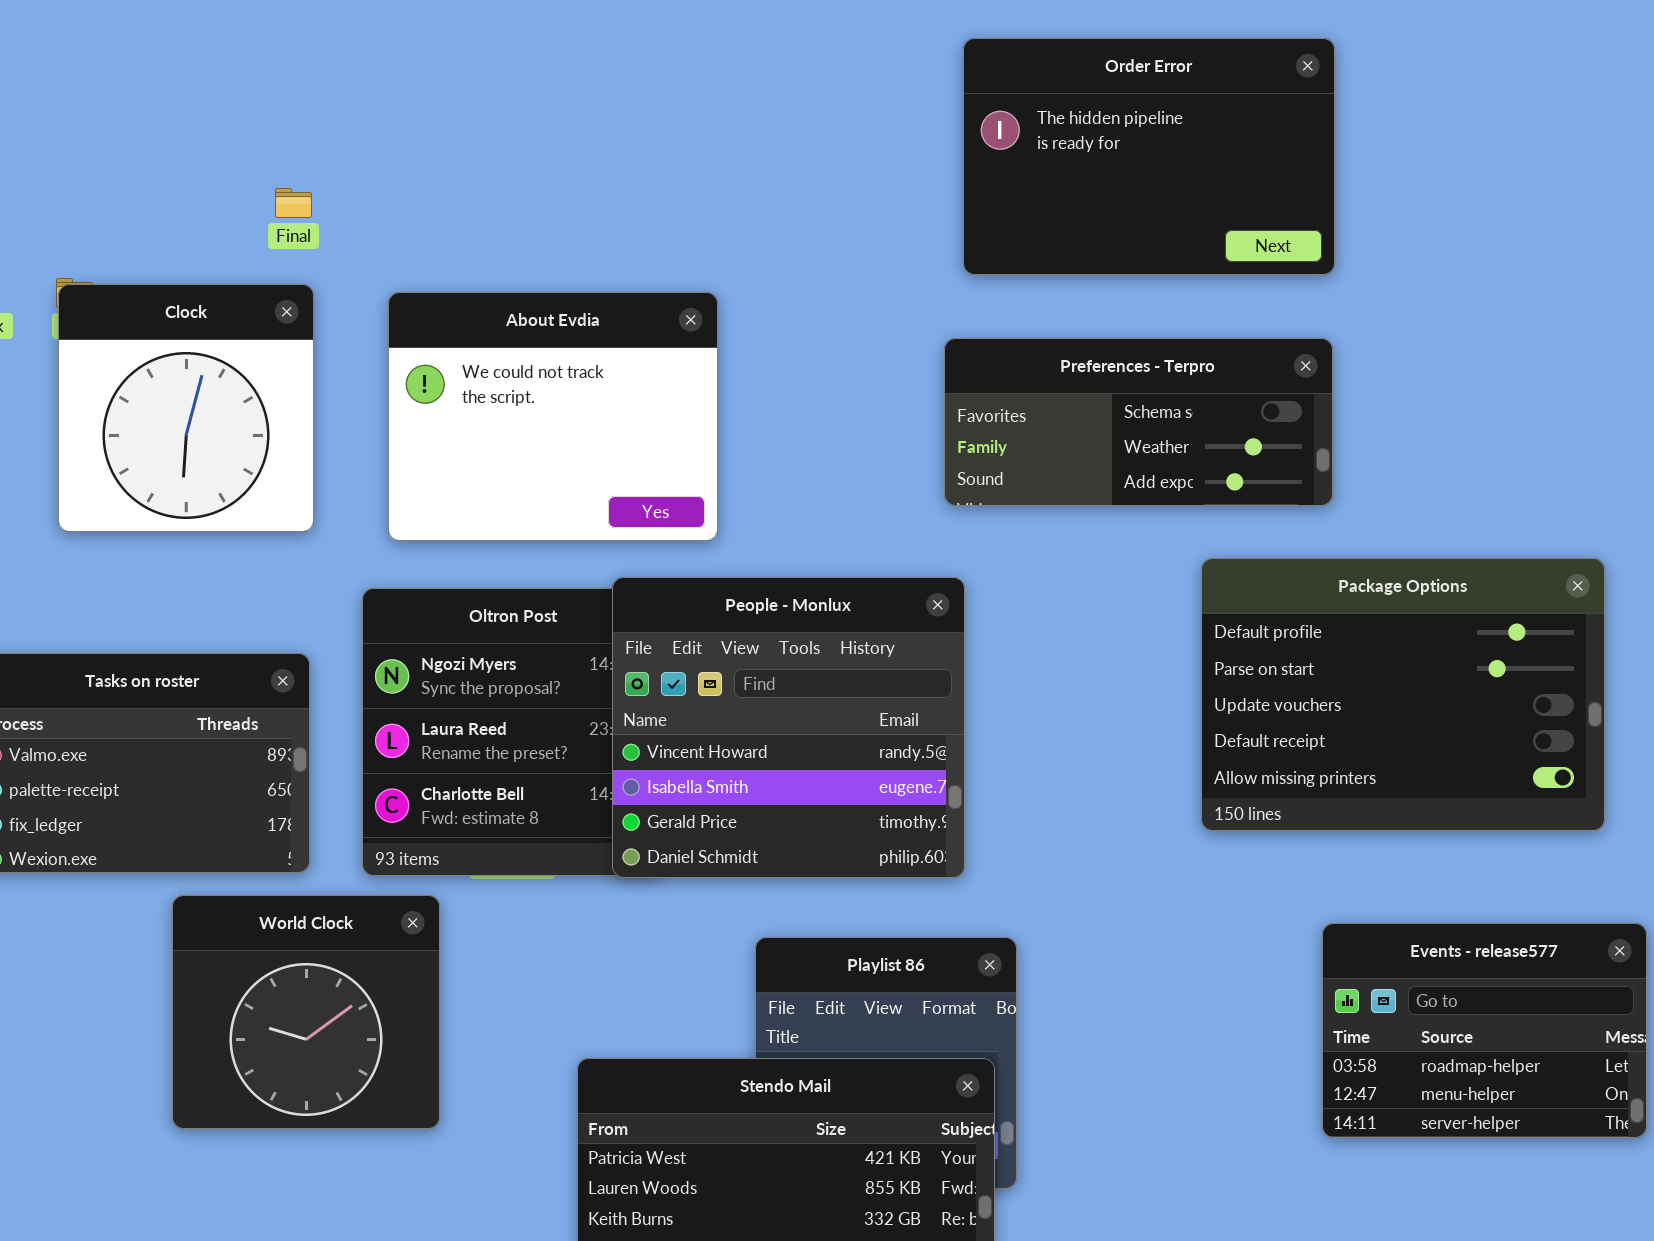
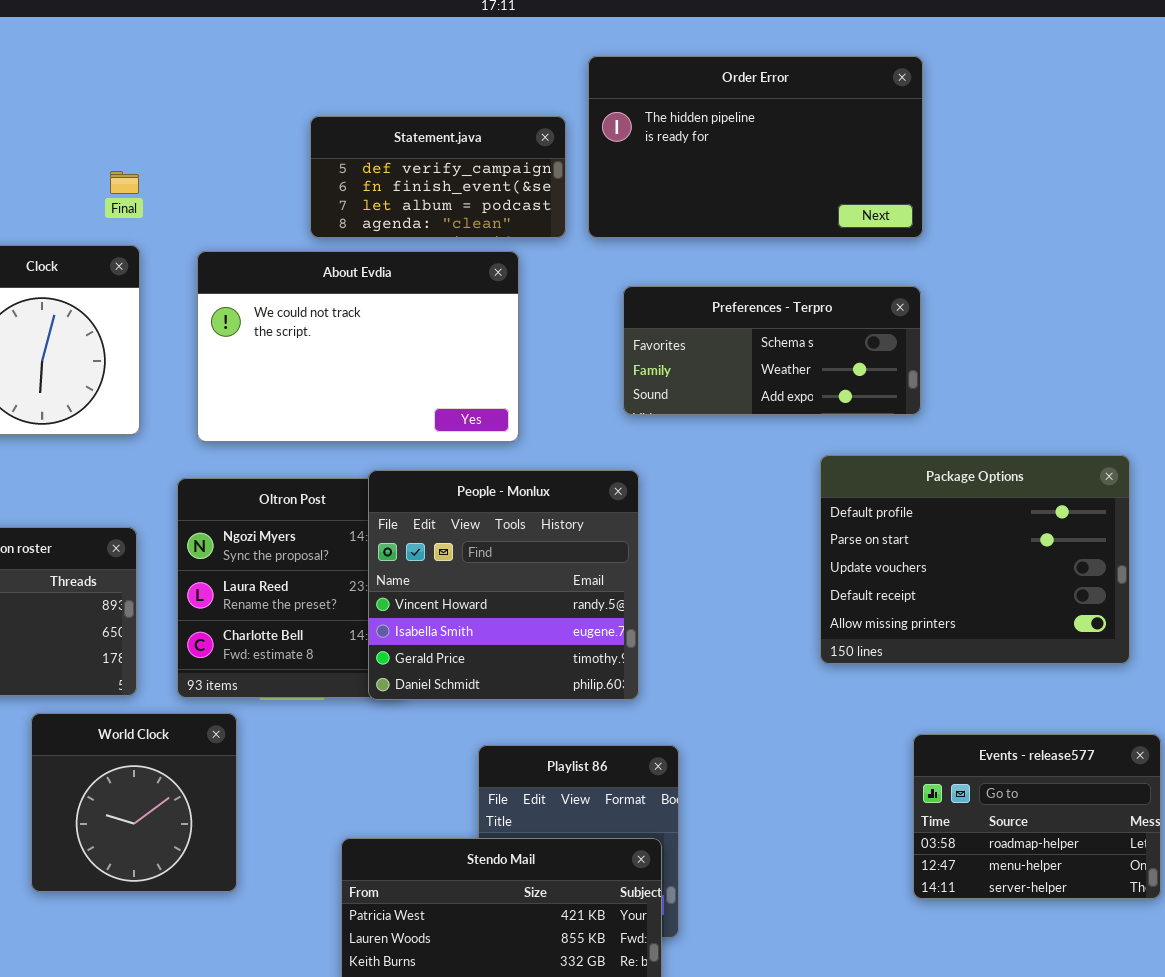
Order Error: [963,38,1335,275] -> [588,56,923,238], resized
Statement.java: none -> [310,116,566,238], opened
About Evdia: [388,292,718,541] -> [197,251,519,442], resized

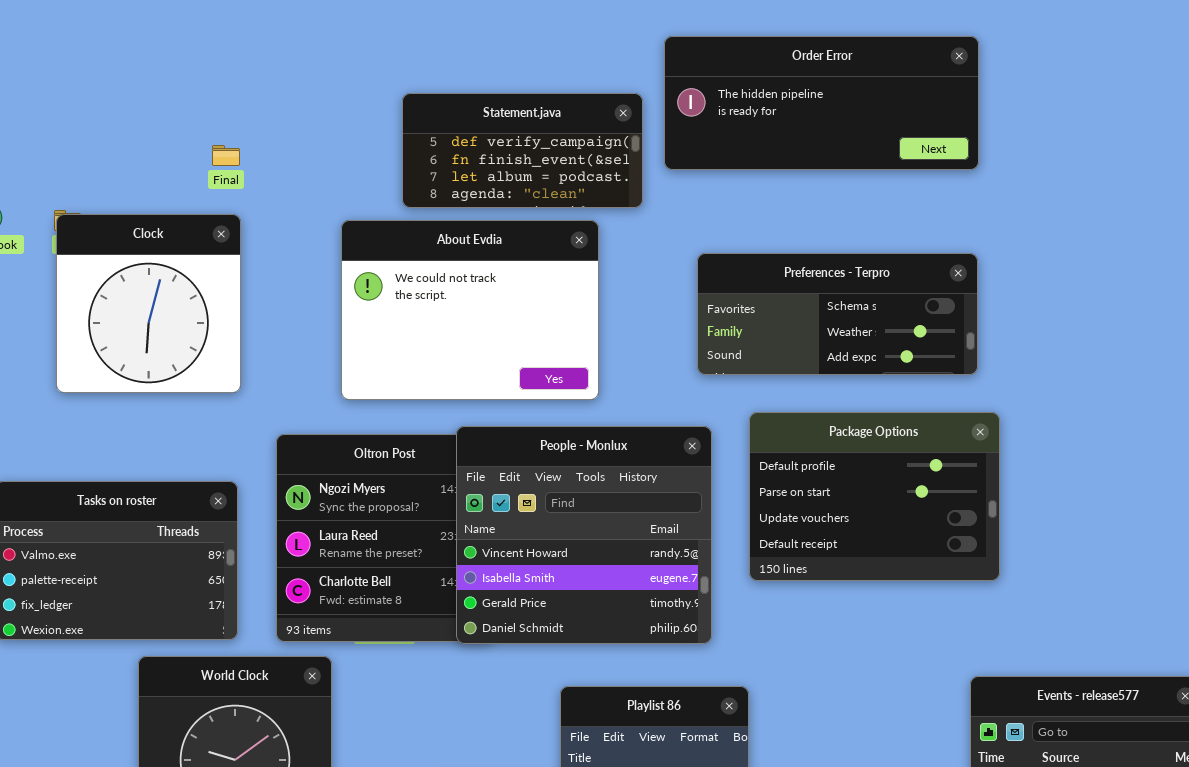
Order Error: [588,56,923,238] -> [664,36,979,170], resized
About Evdia: [197,251,519,442] -> [341,220,599,400], resized
Package Options: [820,455,1130,664] -> [749,412,1000,581], moved, resized

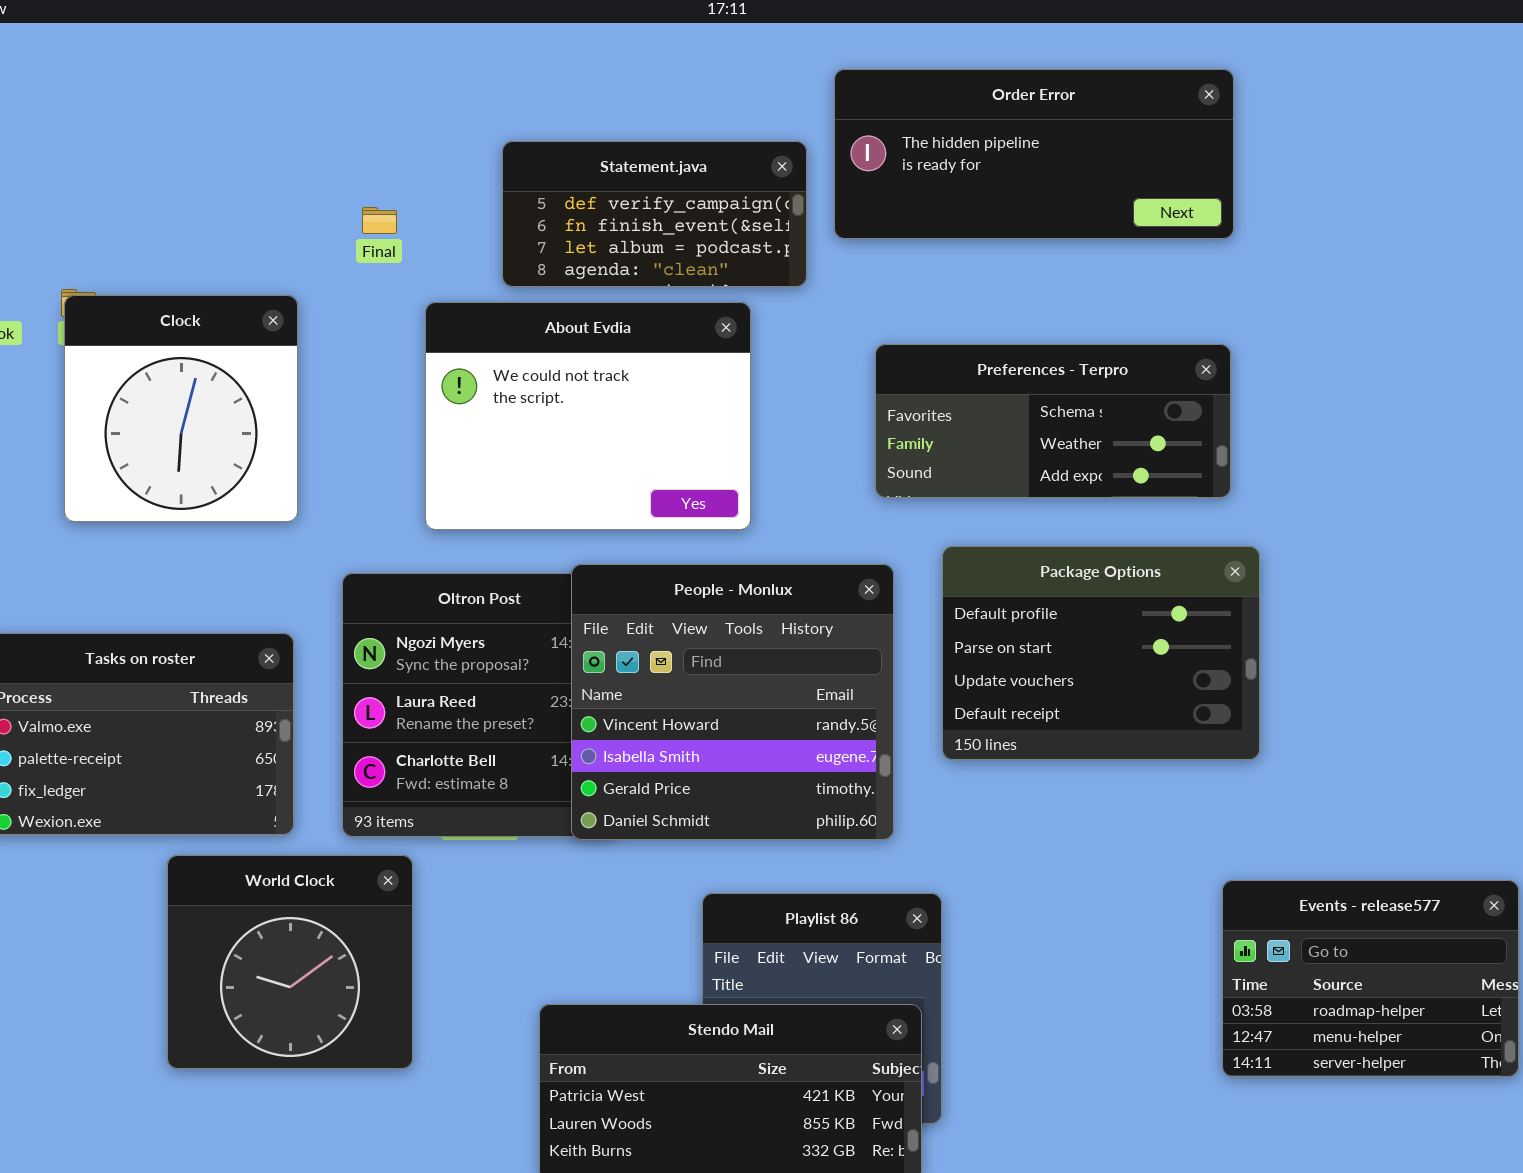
Final: [212,145,240,166] -> [362,207,397,234], moved

